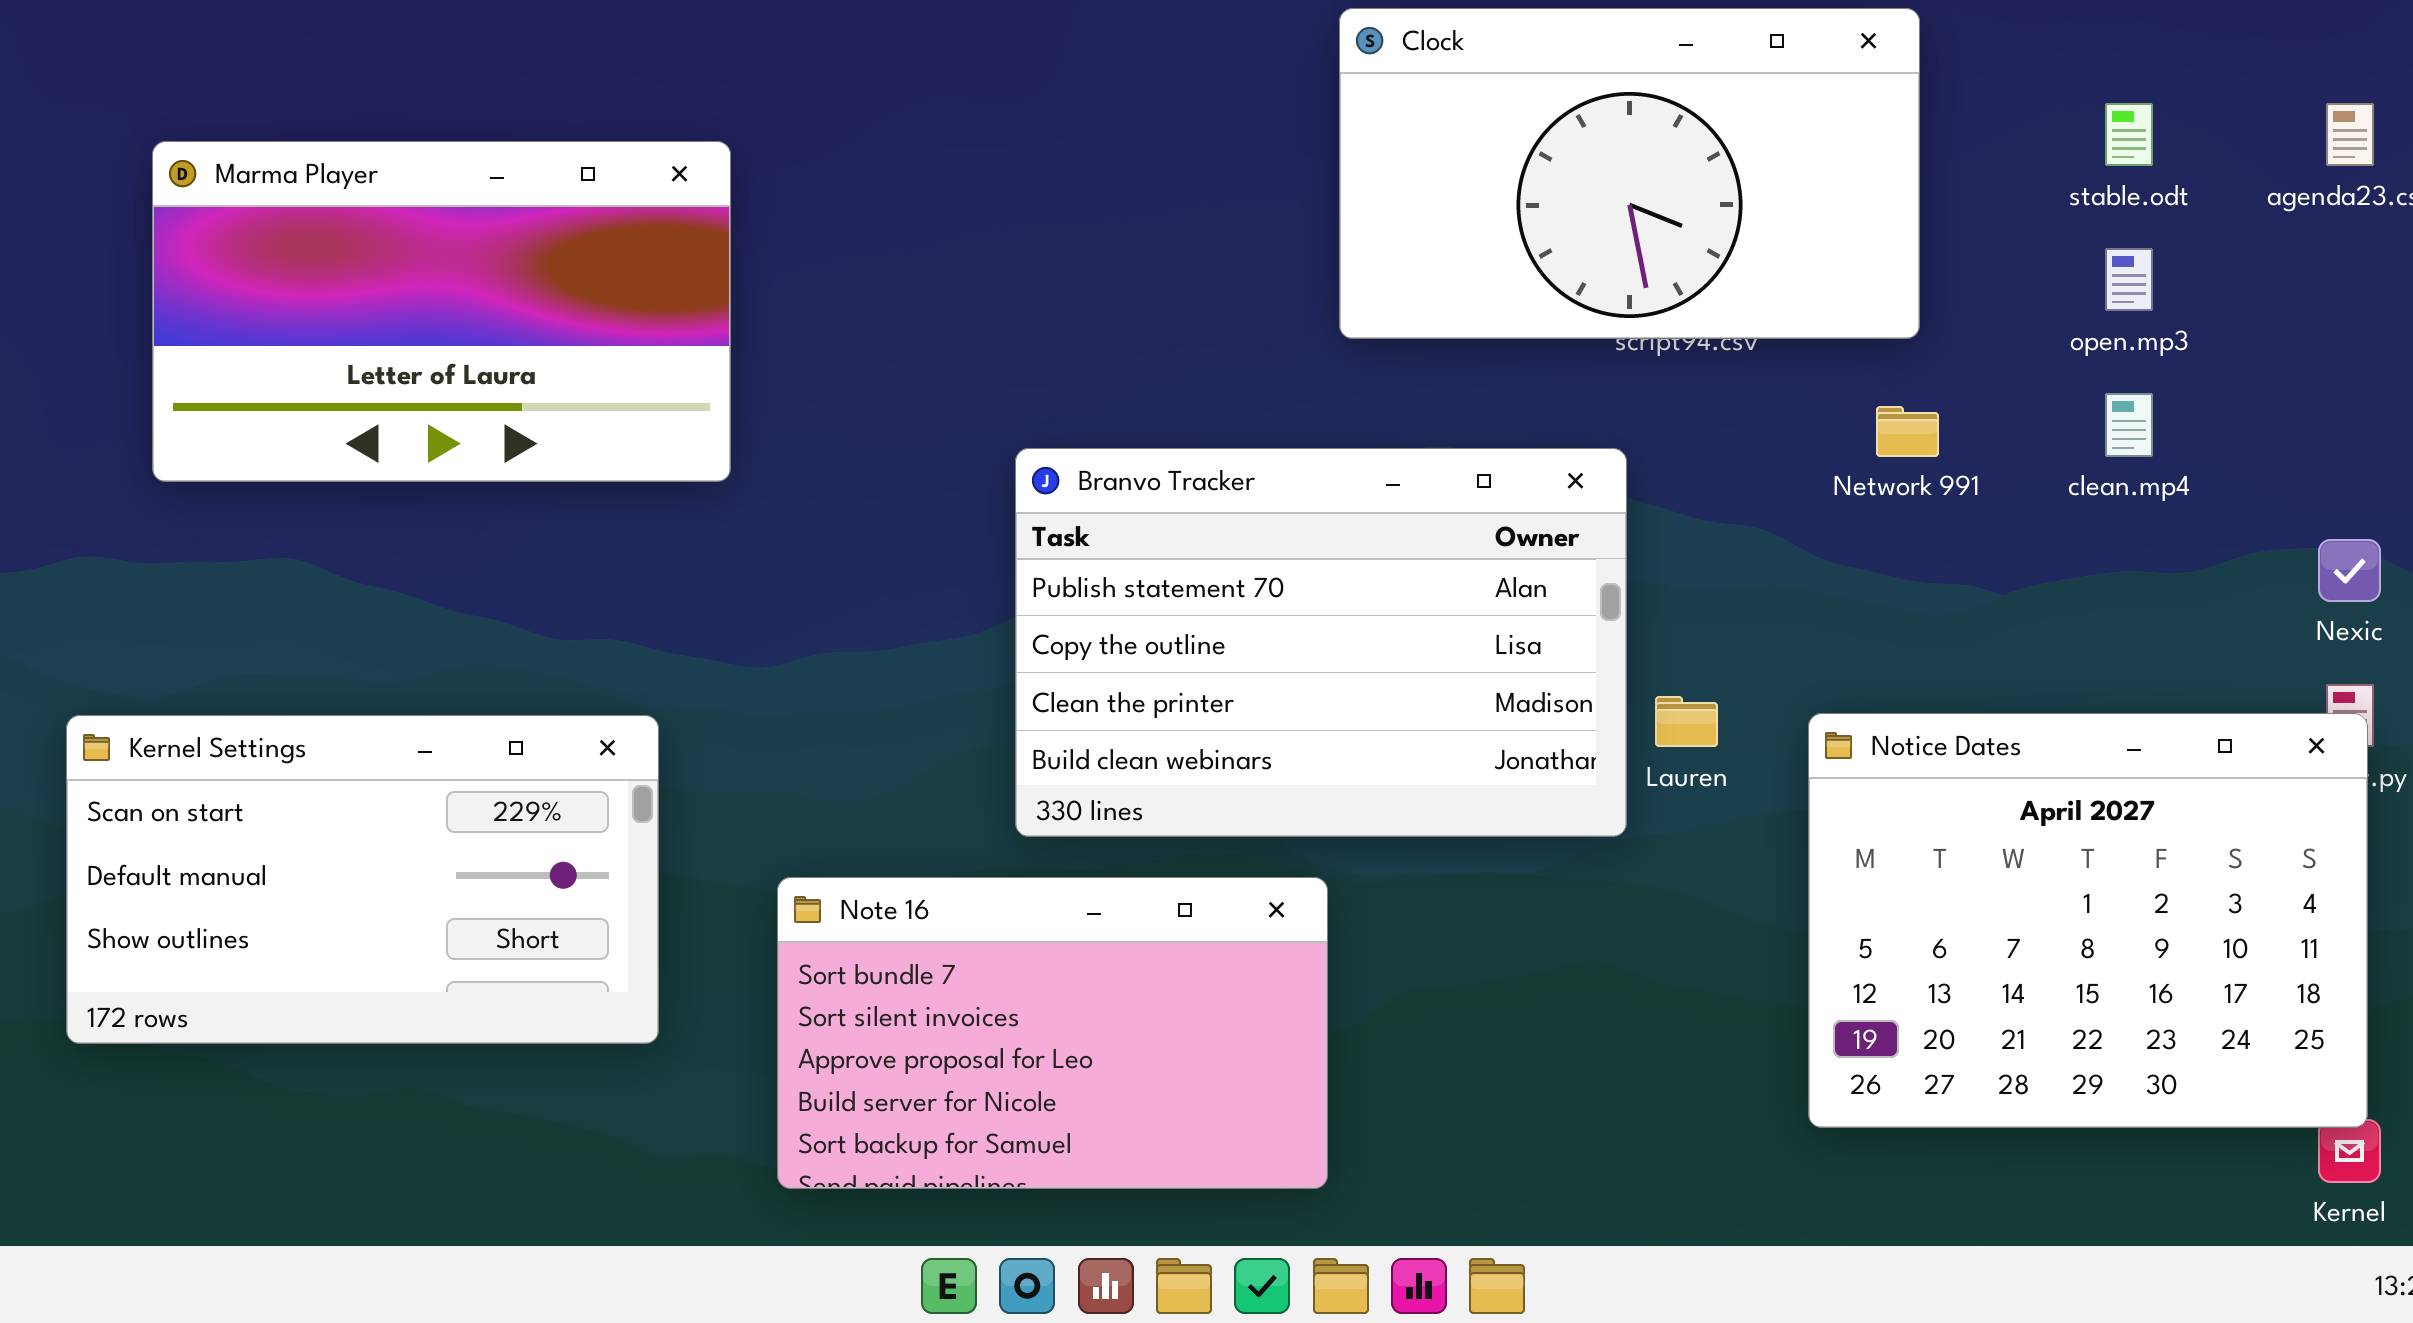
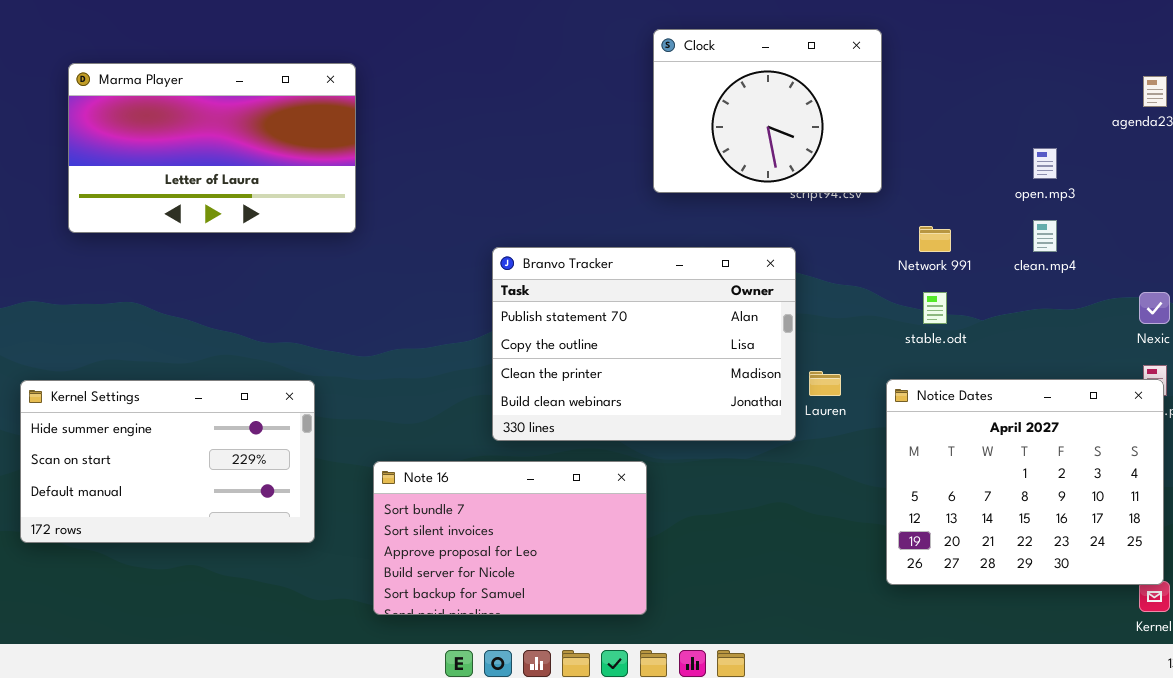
Clock: [1339,8,1920,339] -> [653,29,882,193], resized
stable.odt: [2105,103,2153,166] -> [923,292,947,324], moved
Marma Player: [152,141,731,482] -> [68,63,356,233], moved
Kernel Settings: [66,715,659,1044] -> [20,380,315,543], scrolled up 1 row

